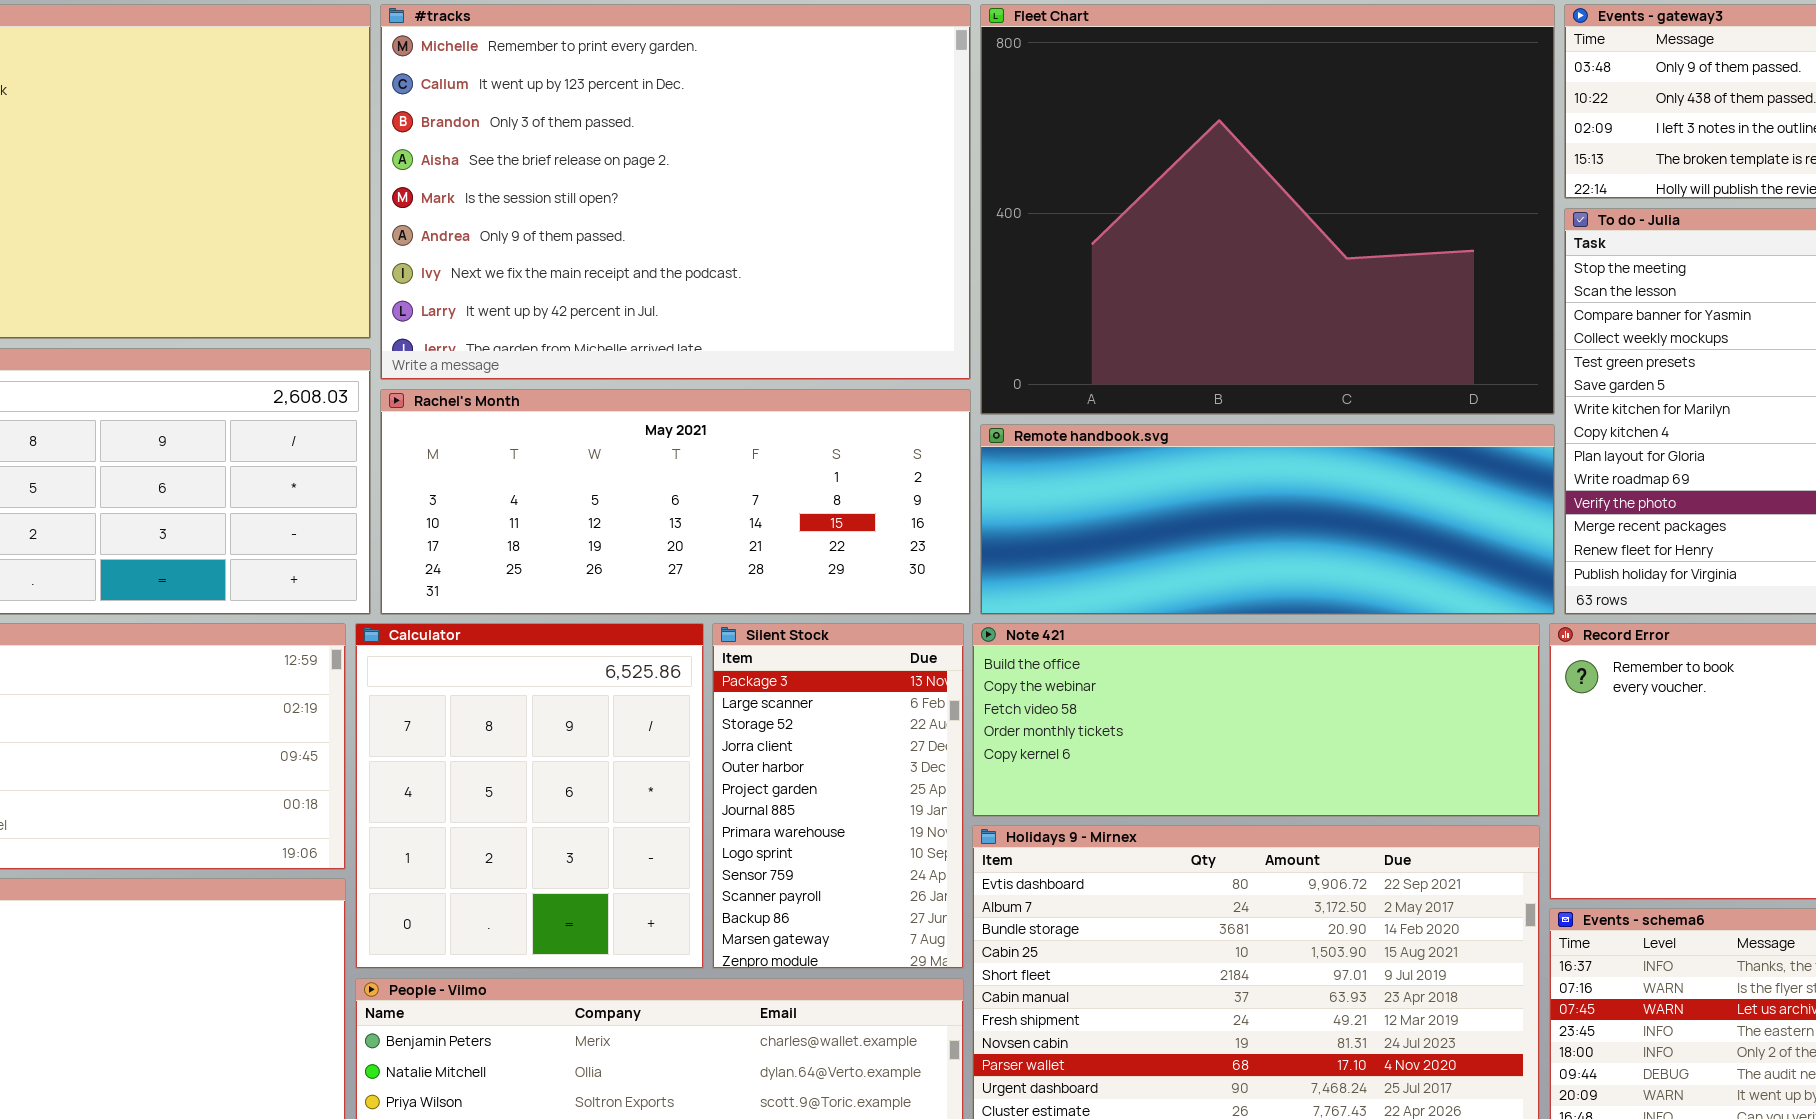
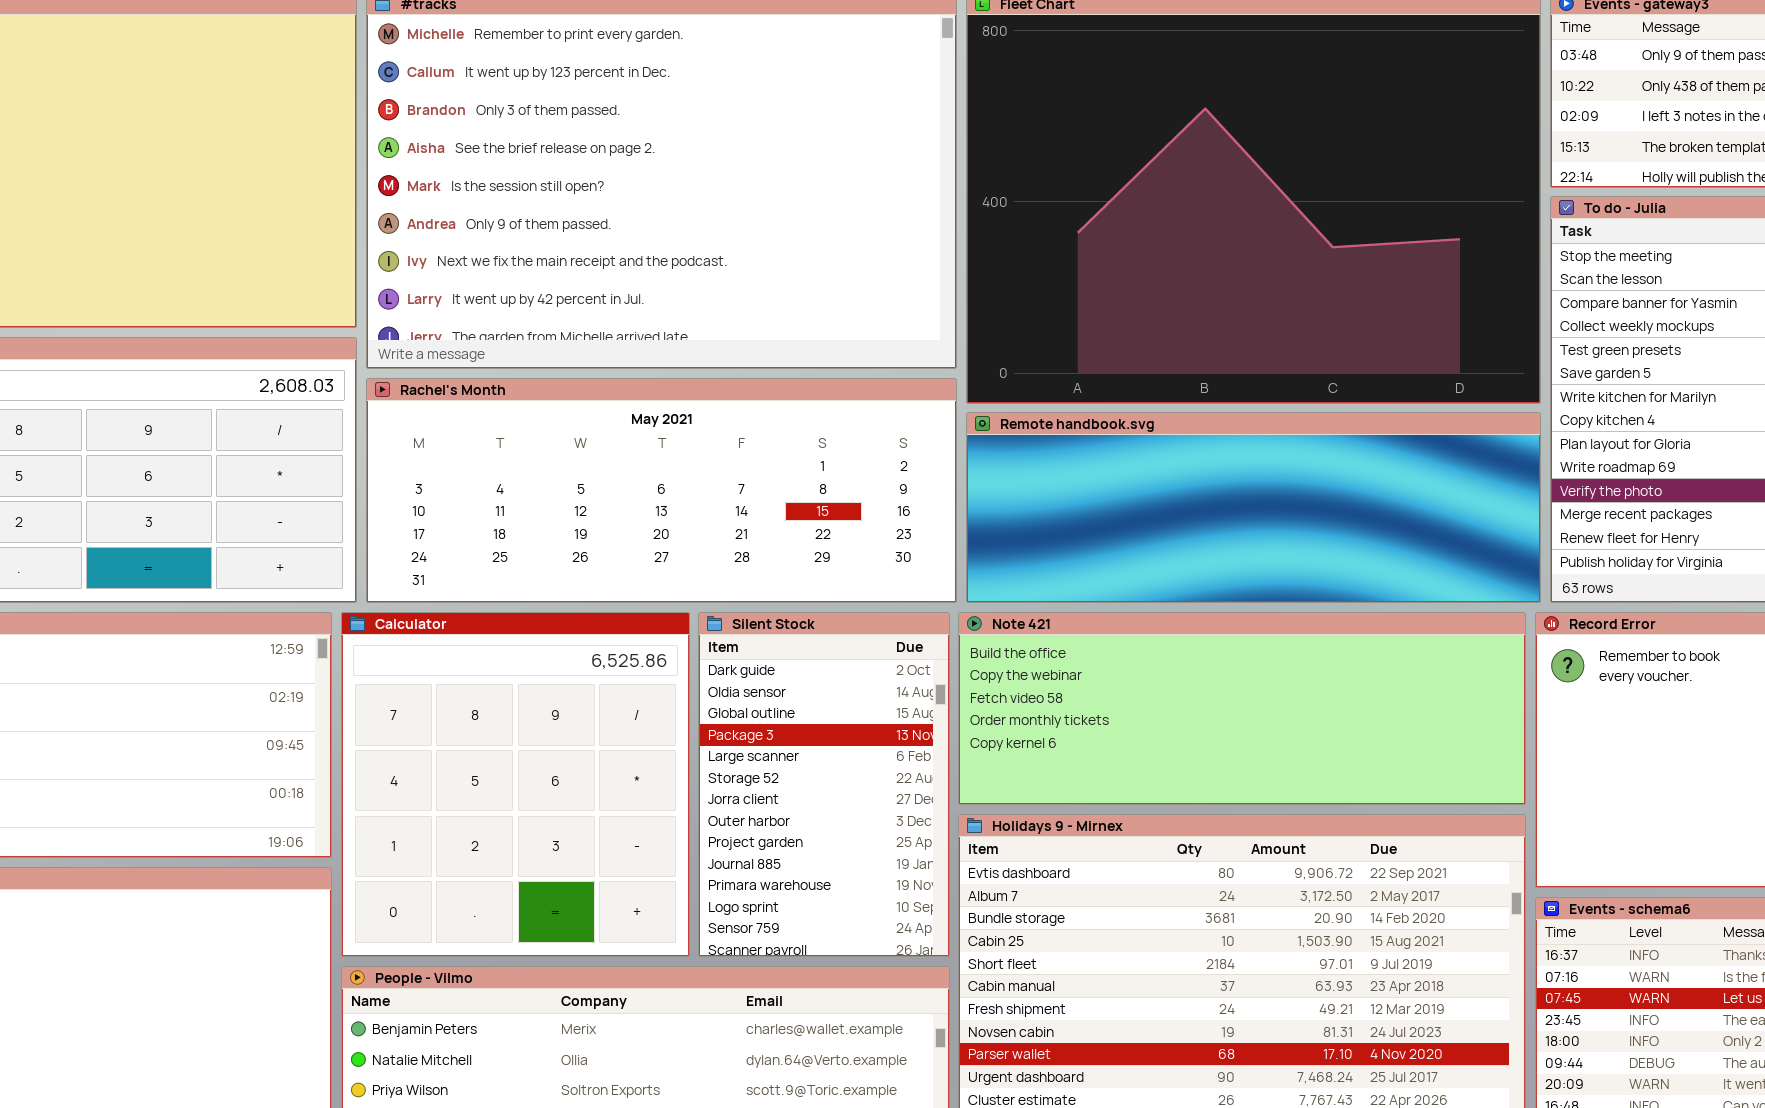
Silent Stock: [712,623,964,969] -> [698,612,950,957], scrolled up 3 rows

